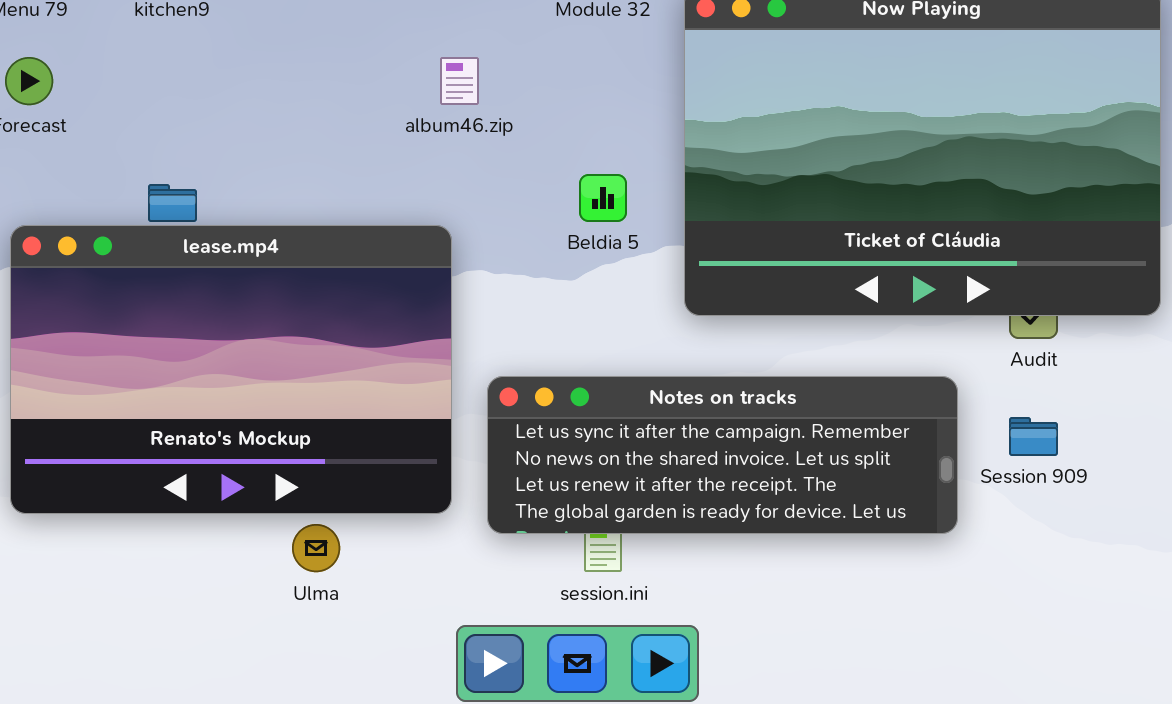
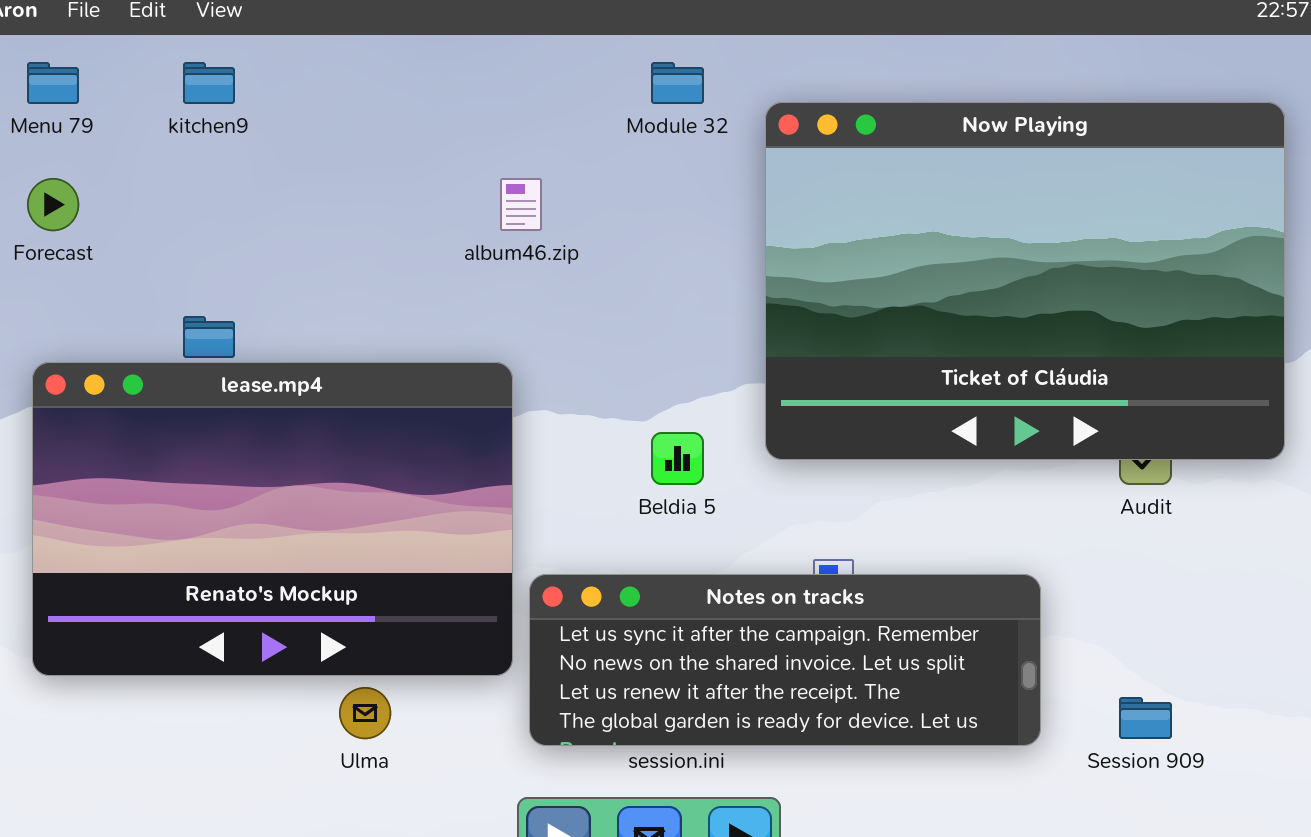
Beldia 5: [579,174,627,222] -> [651,432,704,485], moved
Notes on tracks: [487,376,958,534] -> [529,574,1041,746], moved
Session 909: [1009,417,1058,456] -> [1119,697,1172,739], moved

